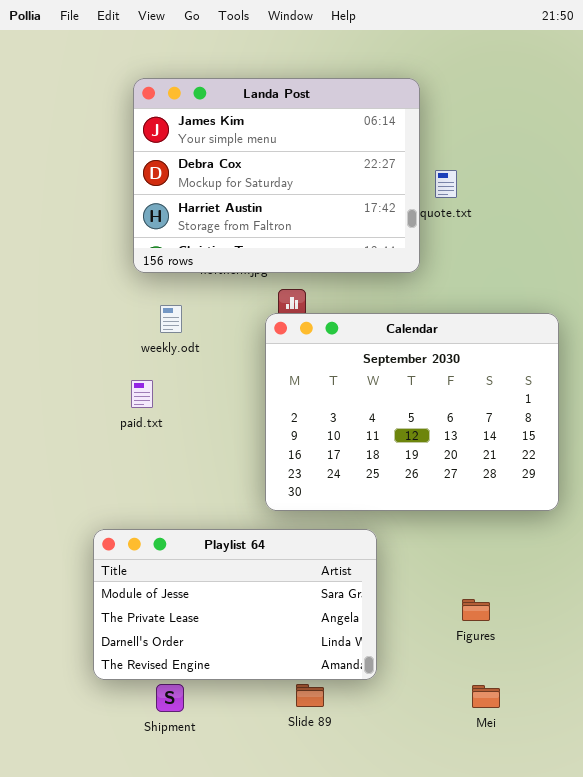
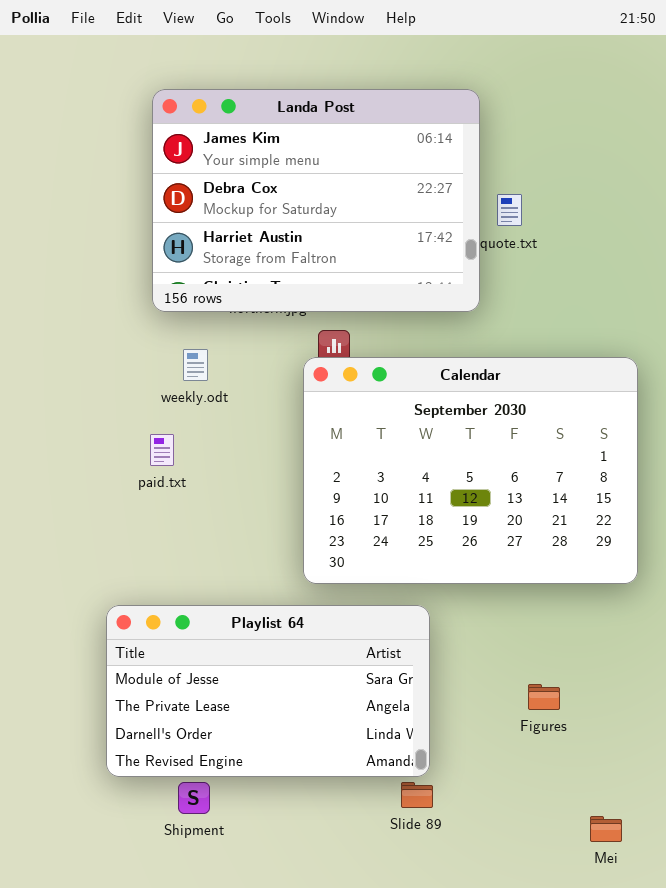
Slide 89: [296,684,324,707] -> [401,782,433,808], moved
Mei: [472,685,500,708] -> [590,816,622,842], moved

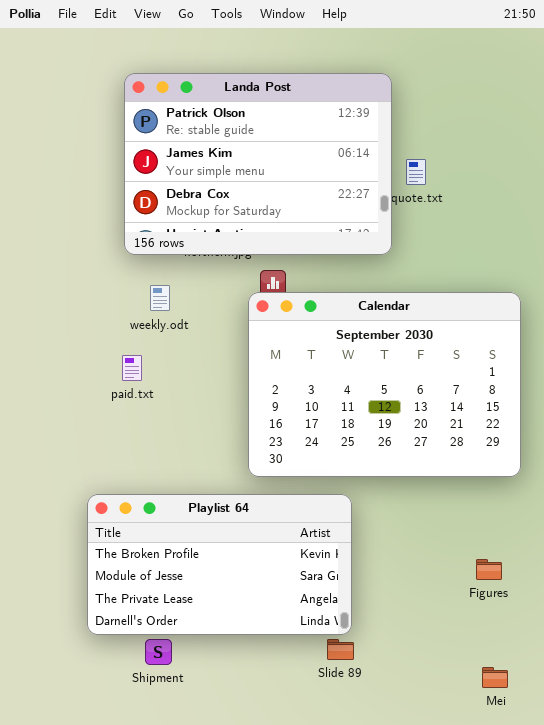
Landa Post: [152,89,480,312] -> [124,73,392,255], scrolled up 1 row
Playlist 64: [106,605,430,777] -> [87,494,352,635], scrolled up 1 row
Figures: [528,684,560,710] -> [476,559,502,580], moved

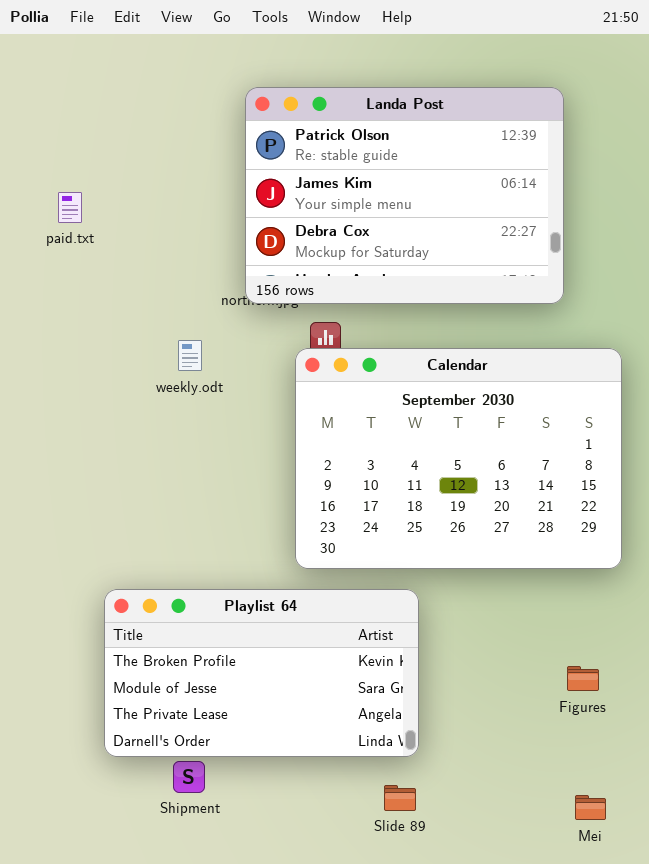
Landa Post: [124,73,392,255] -> [245,87,564,304], moved
paid.txt: [122,355,142,381] -> [58,192,82,223], moved
Slide 89: [327,639,354,660] -> [384,785,416,811], moved

